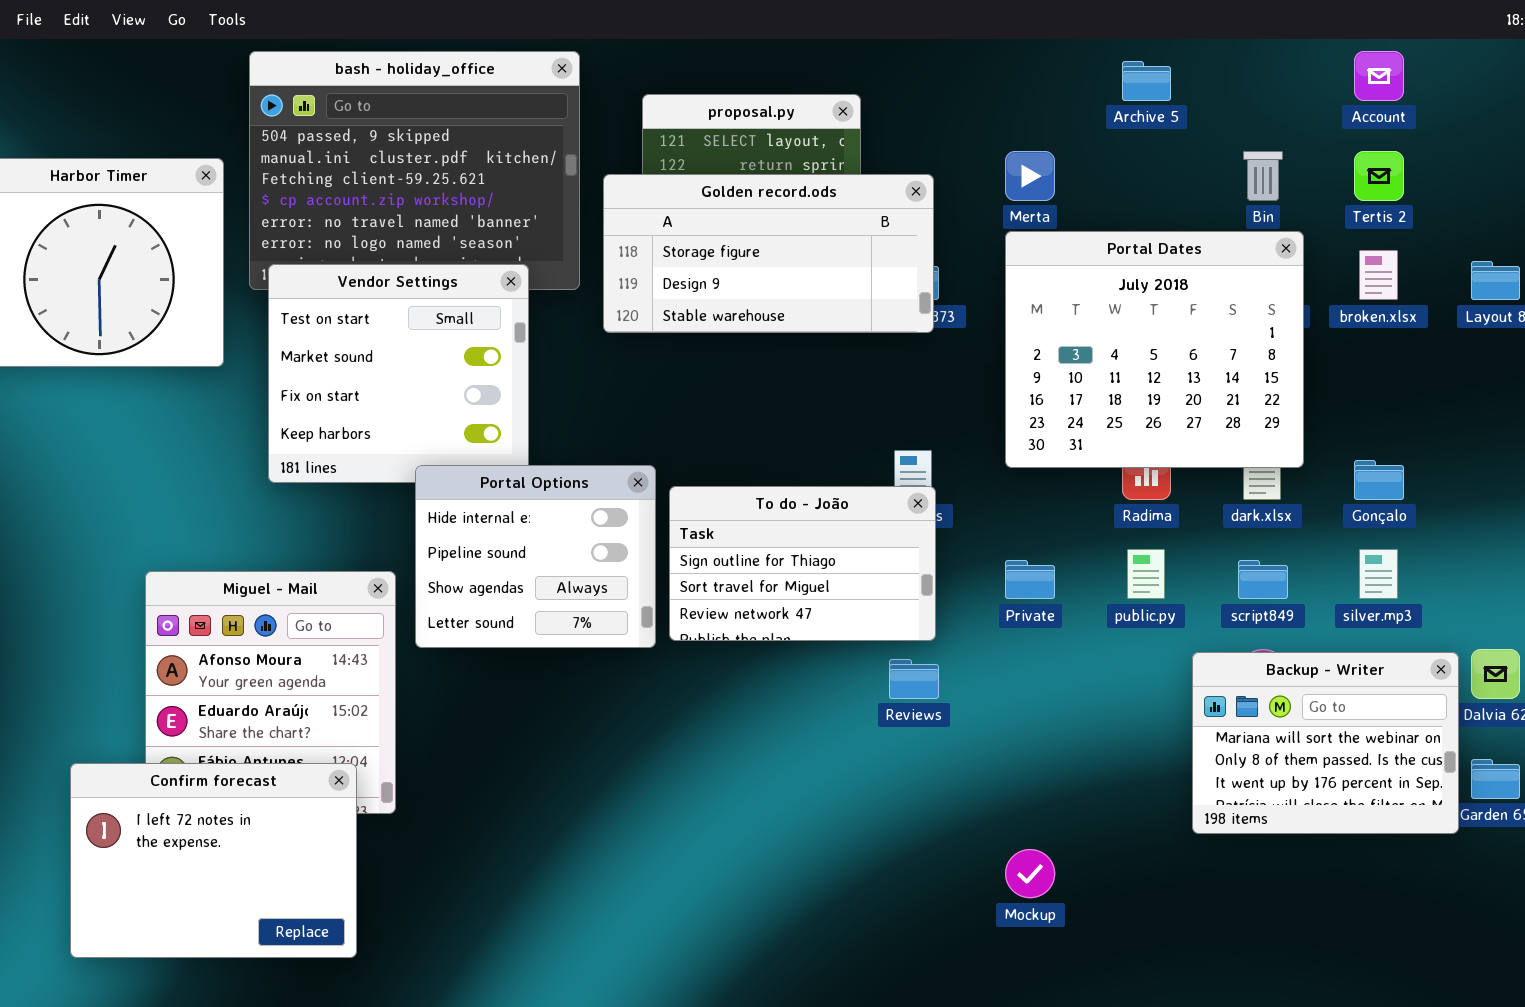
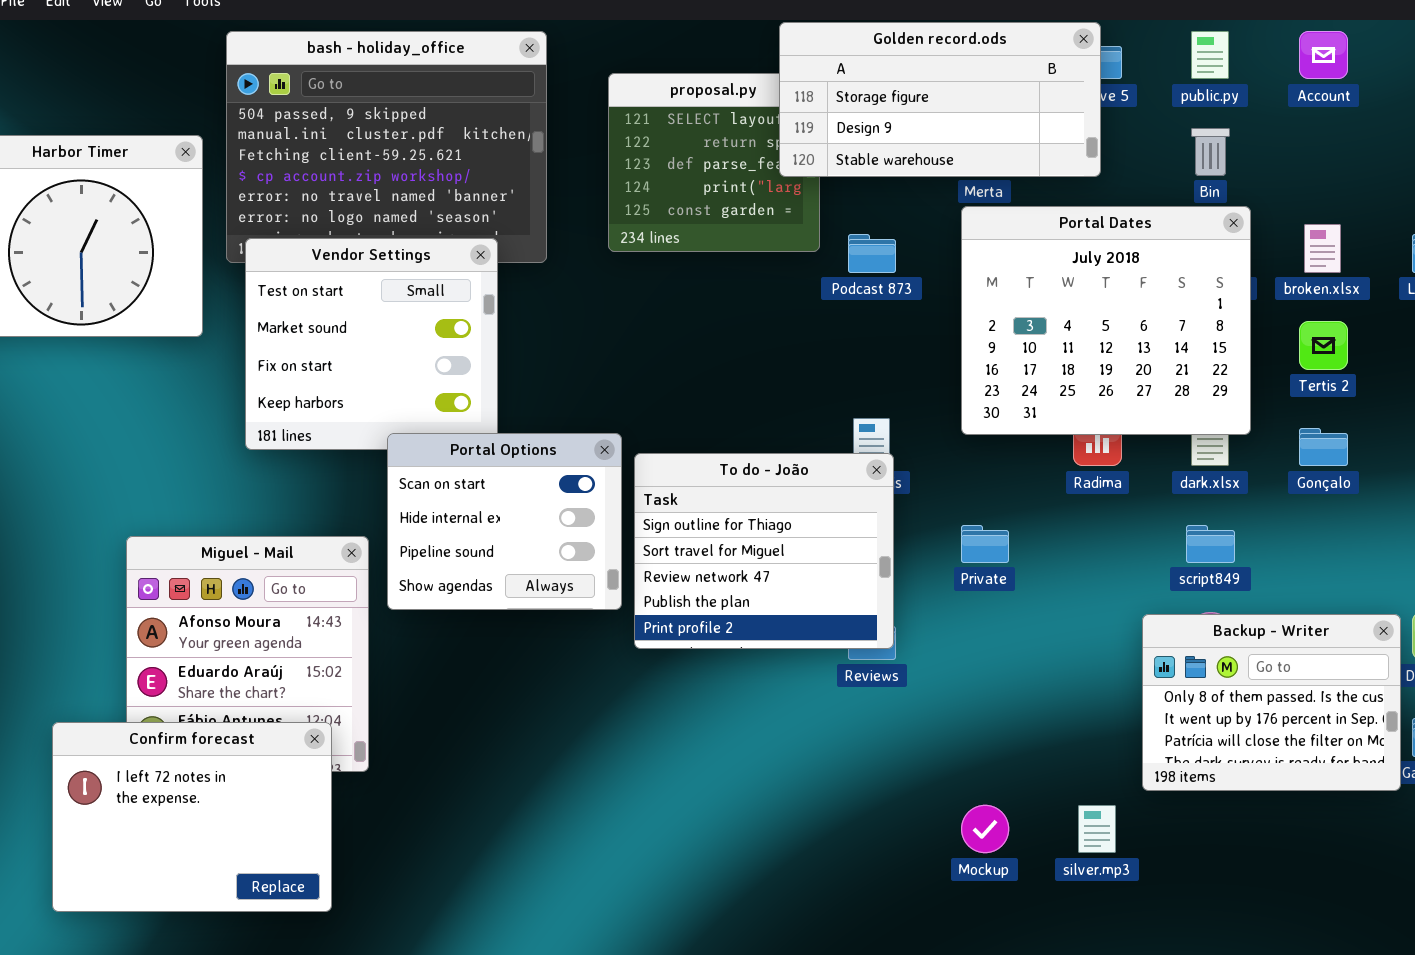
Tertis 2: [1354,151,1404,201] -> [1299,321,1348,370], moved
Golden record.ods: [603,174,934,333] -> [779,22,1101,177], moved
Portal Options: [415,465,656,648] -> [387,433,622,610], scrolled up 1 row
To do - João: [669,486,936,641] -> [634,453,894,649], resized
public.py: [1127,549,1165,599] -> [1191,31,1229,79], moved
silver.mp3: [1359,549,1398,599] -> [1078,805,1116,853], moved
Backup - Writer: [1192,652,1459,834] -> [1142,614,1401,791], scrolled down 1 row

